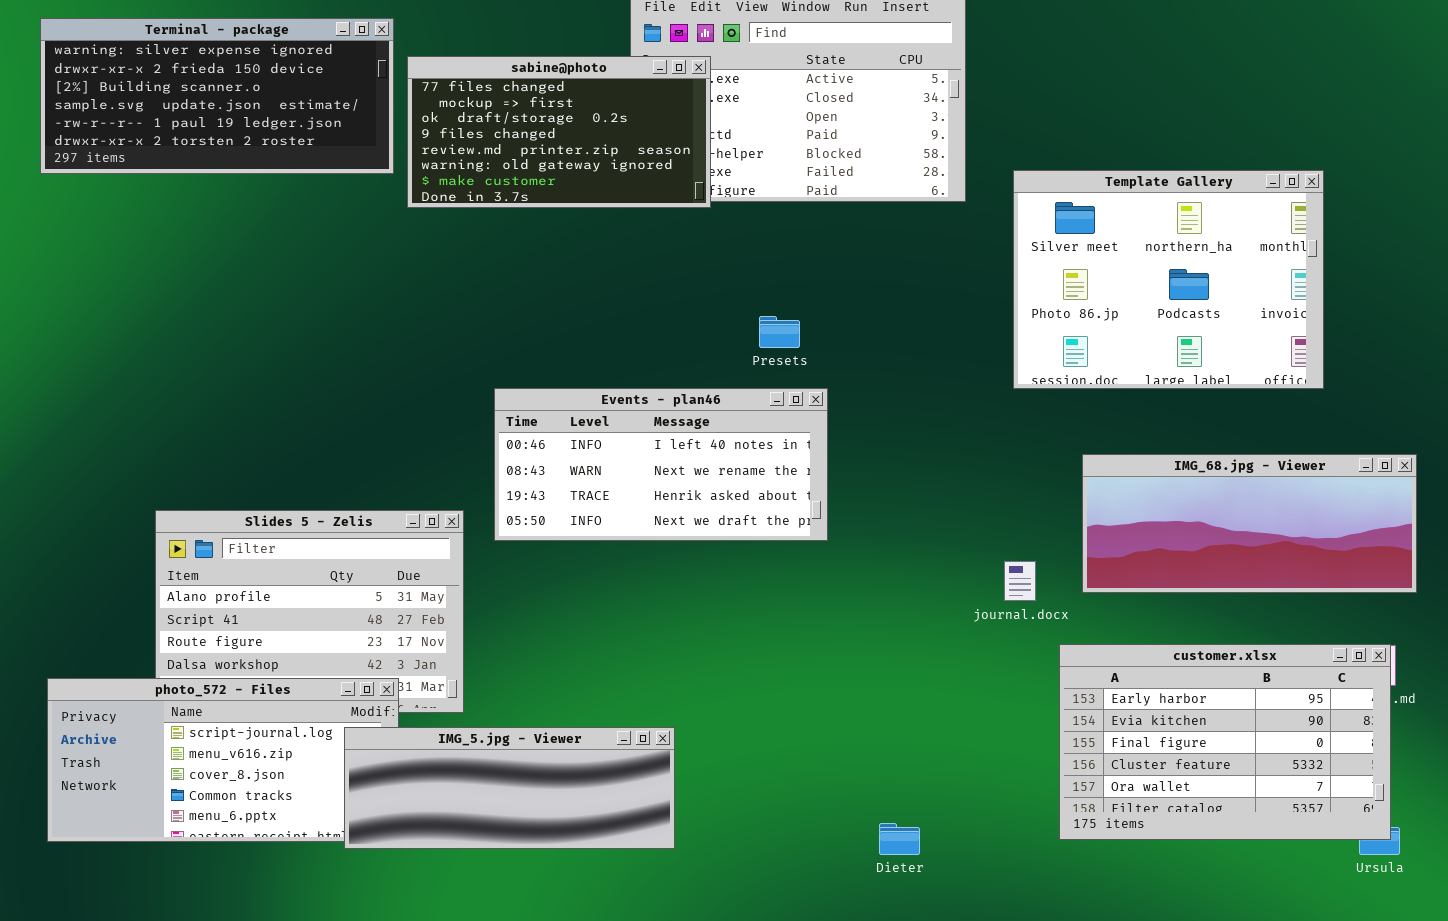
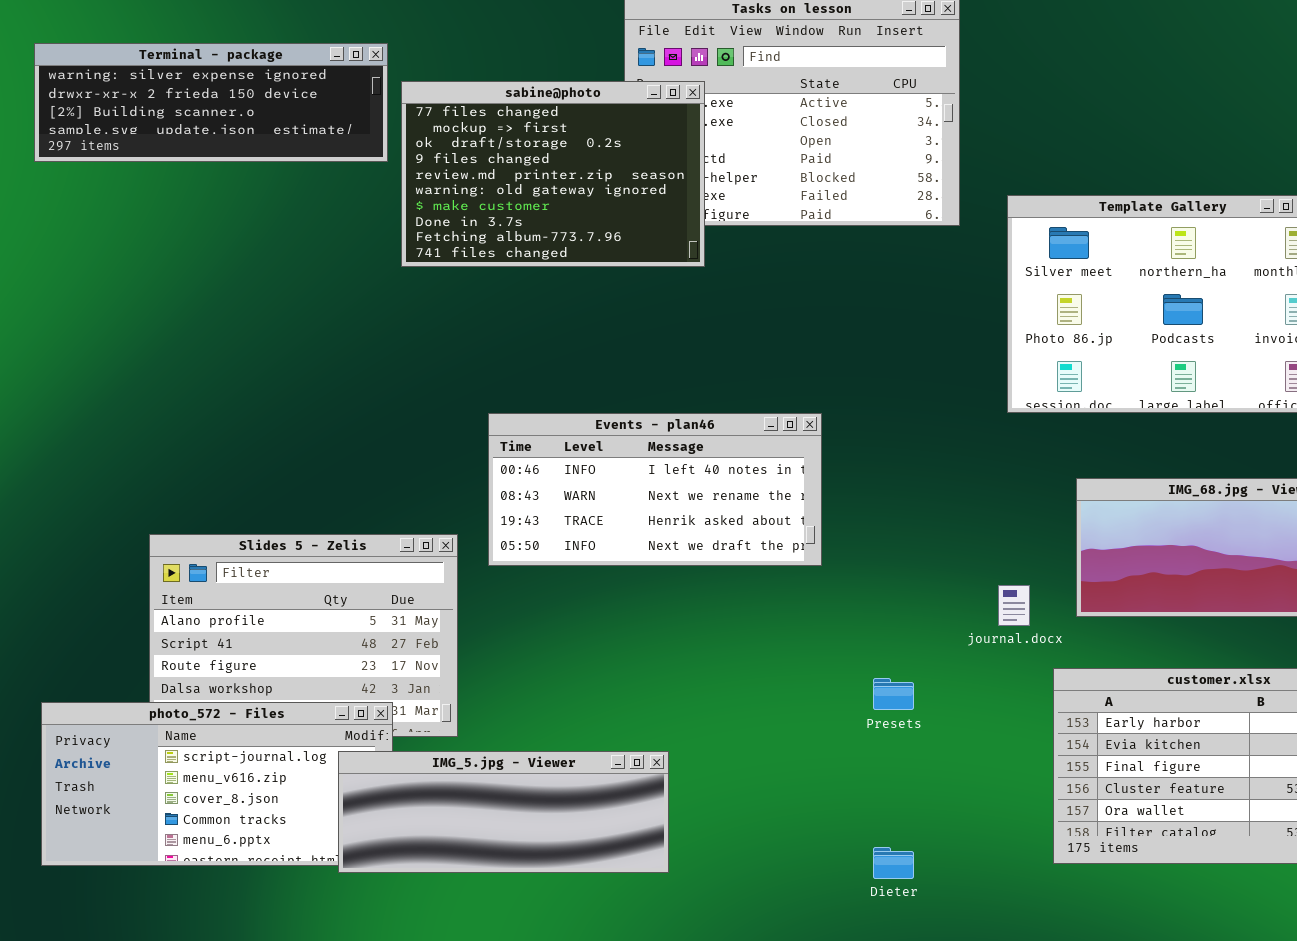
Terminal - package: [40,18,394,174] -> [34,43,388,162], resized
sabine@photo: [407,56,711,208] -> [401,81,705,267], resized
Presets: [759,316,800,348] -> [873,678,914,710], moved

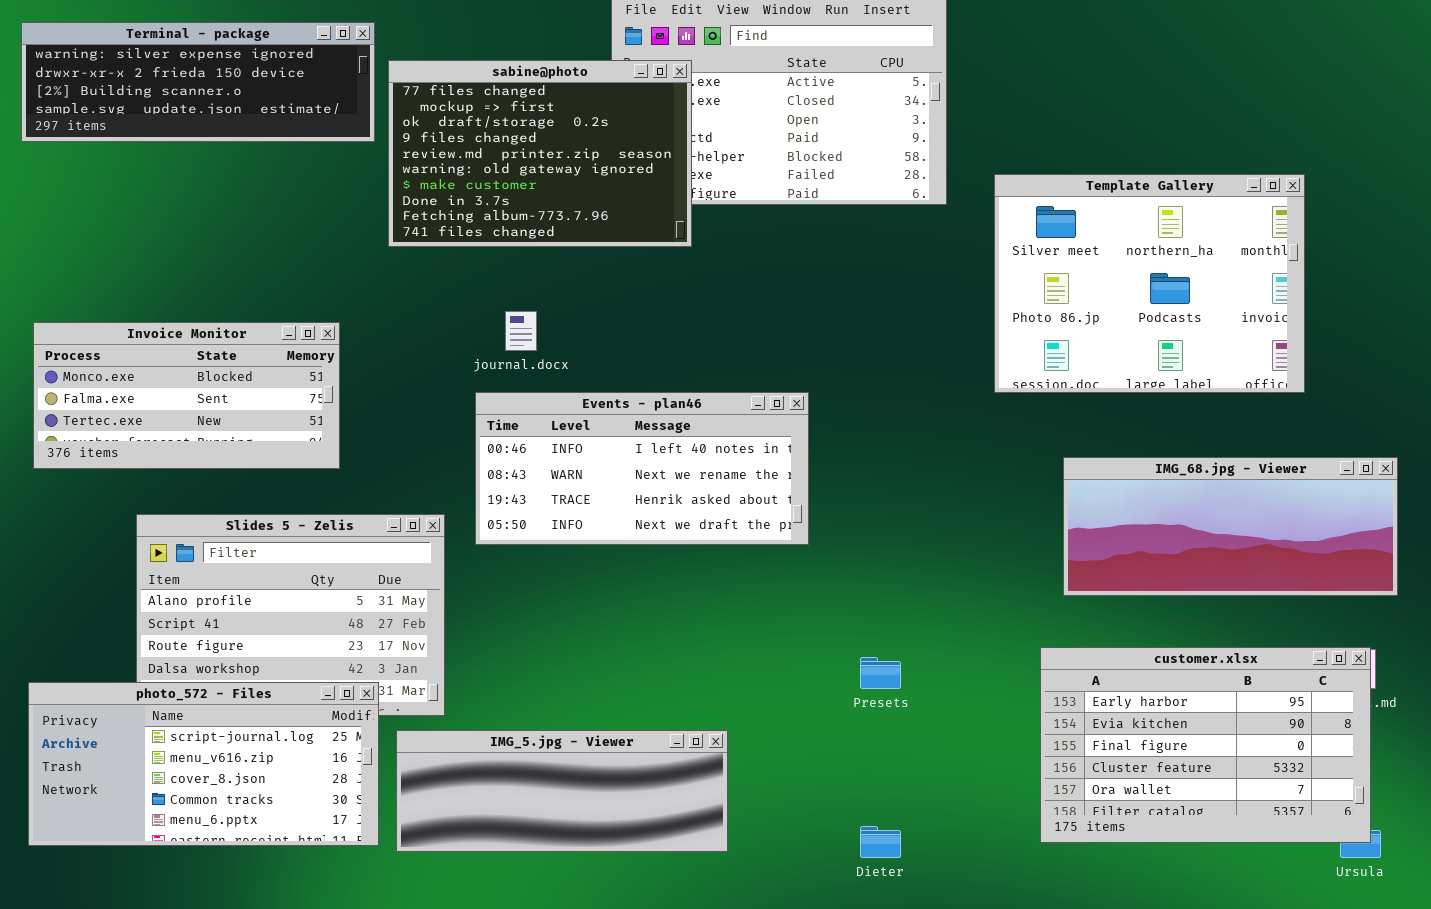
Invoice Monitor: none -> [33,322,340,469], opened
journal.docx: [998,585,1030,626] -> [505,311,537,351], moved
IMG_5.jpg - Viewer: [338,751,669,873] -> [396,730,728,852], moved

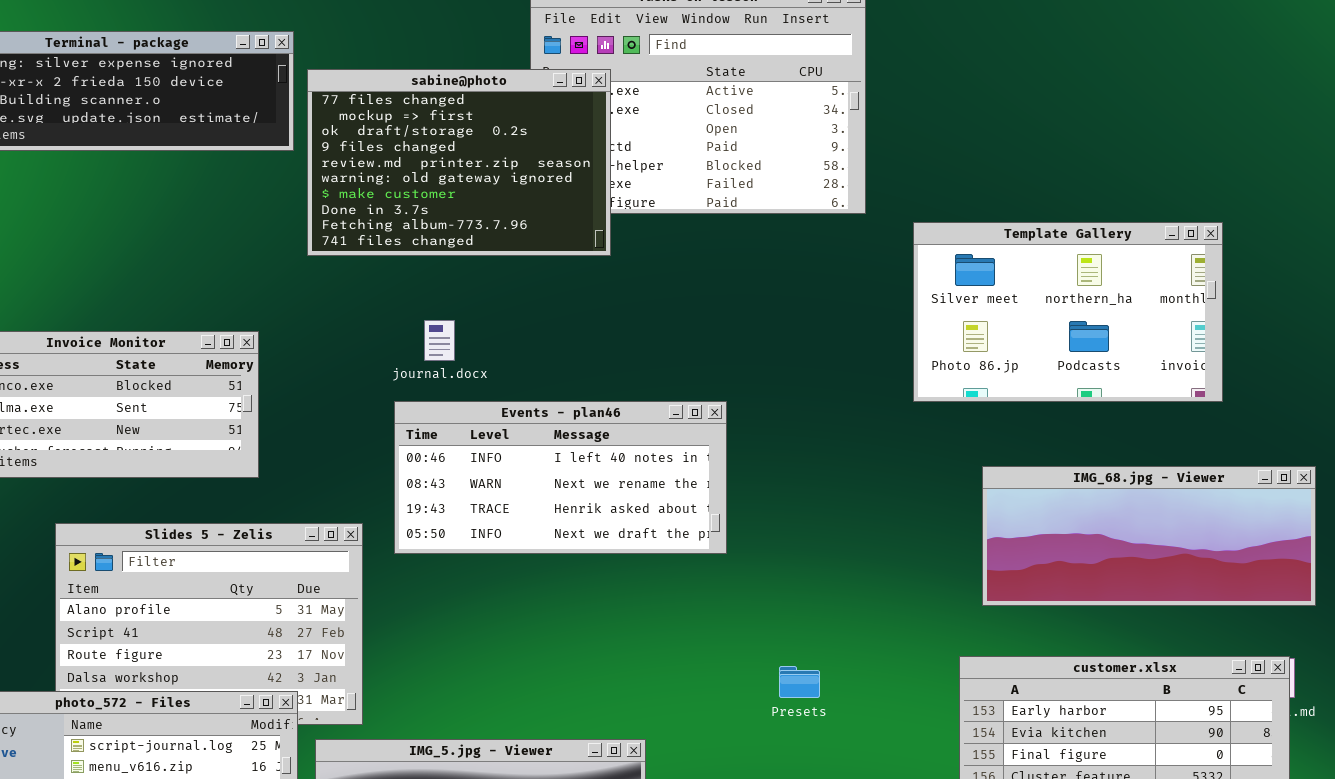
Template Gallery: [994,174,1305,393] -> [913,222,1223,402], resized

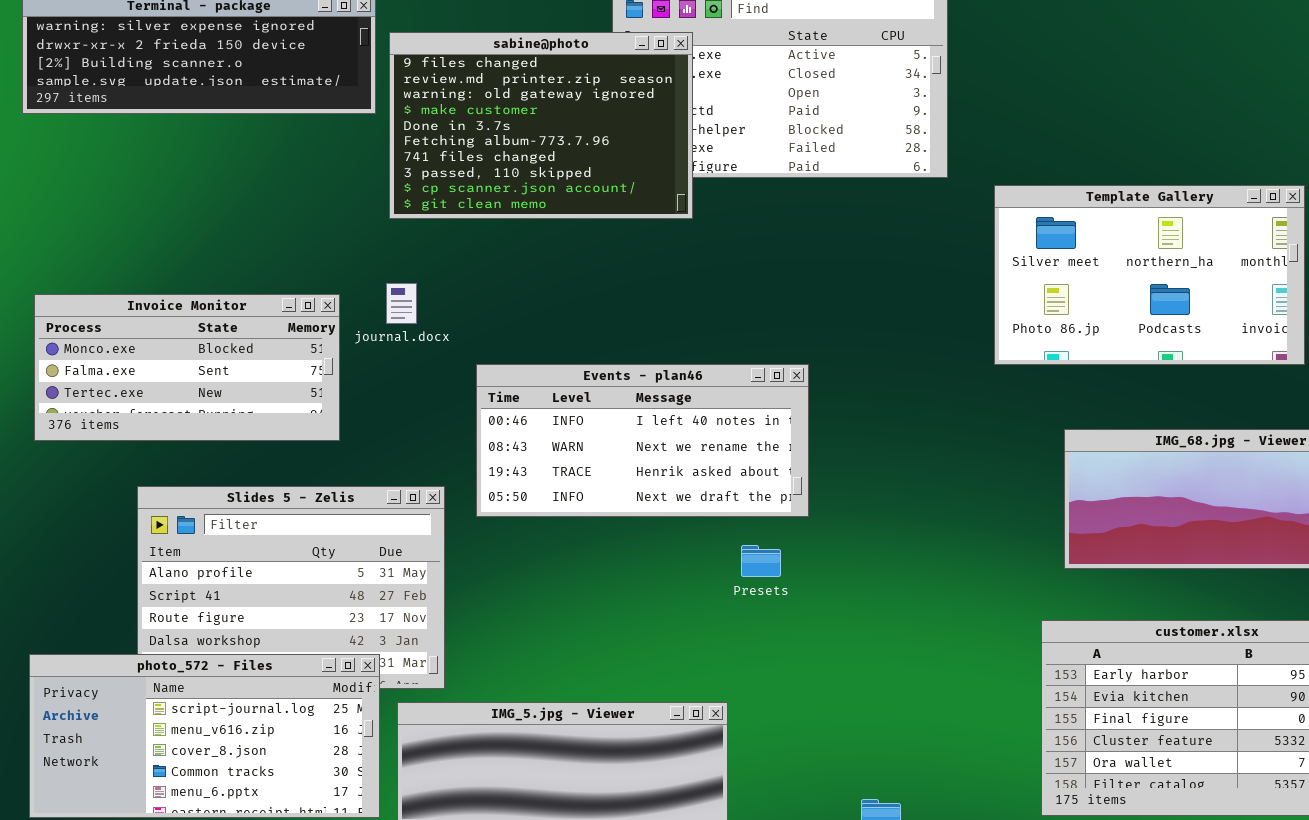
sabine@photo: [307,69,611,256] -> [389,32,693,219], scrolled down 3 rows
journal.docx: [424,320,455,361] -> [386,283,417,324], moved
Presets: [779,666,820,698] -> [741,545,781,577], moved

